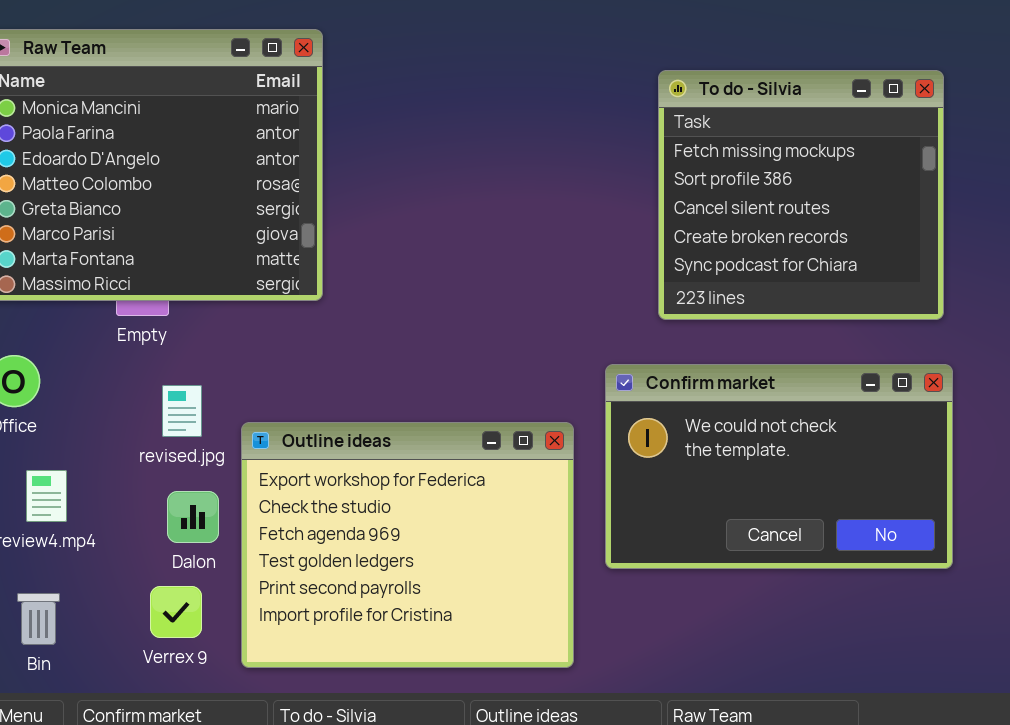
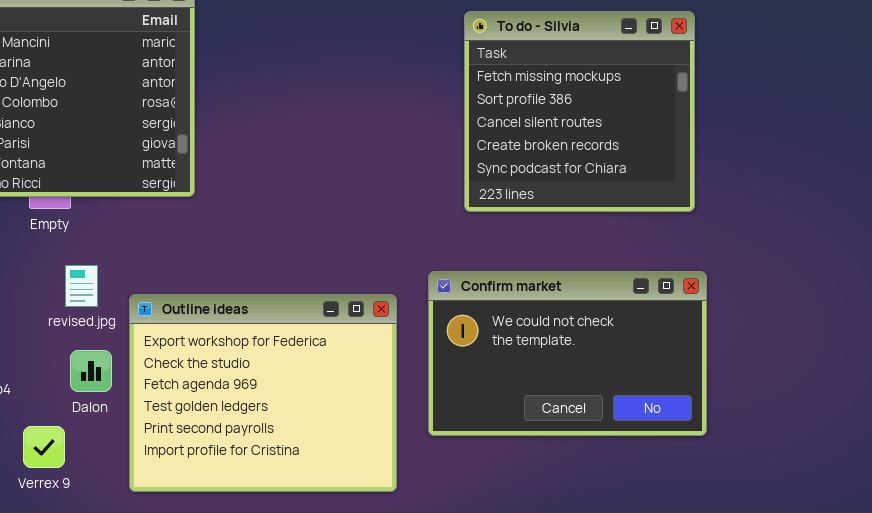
Confirm market: [605,364,953,569] -> [428,271,707,436], moved
Verrex 9: [150,586,202,638] -> [23,426,65,468], moved

